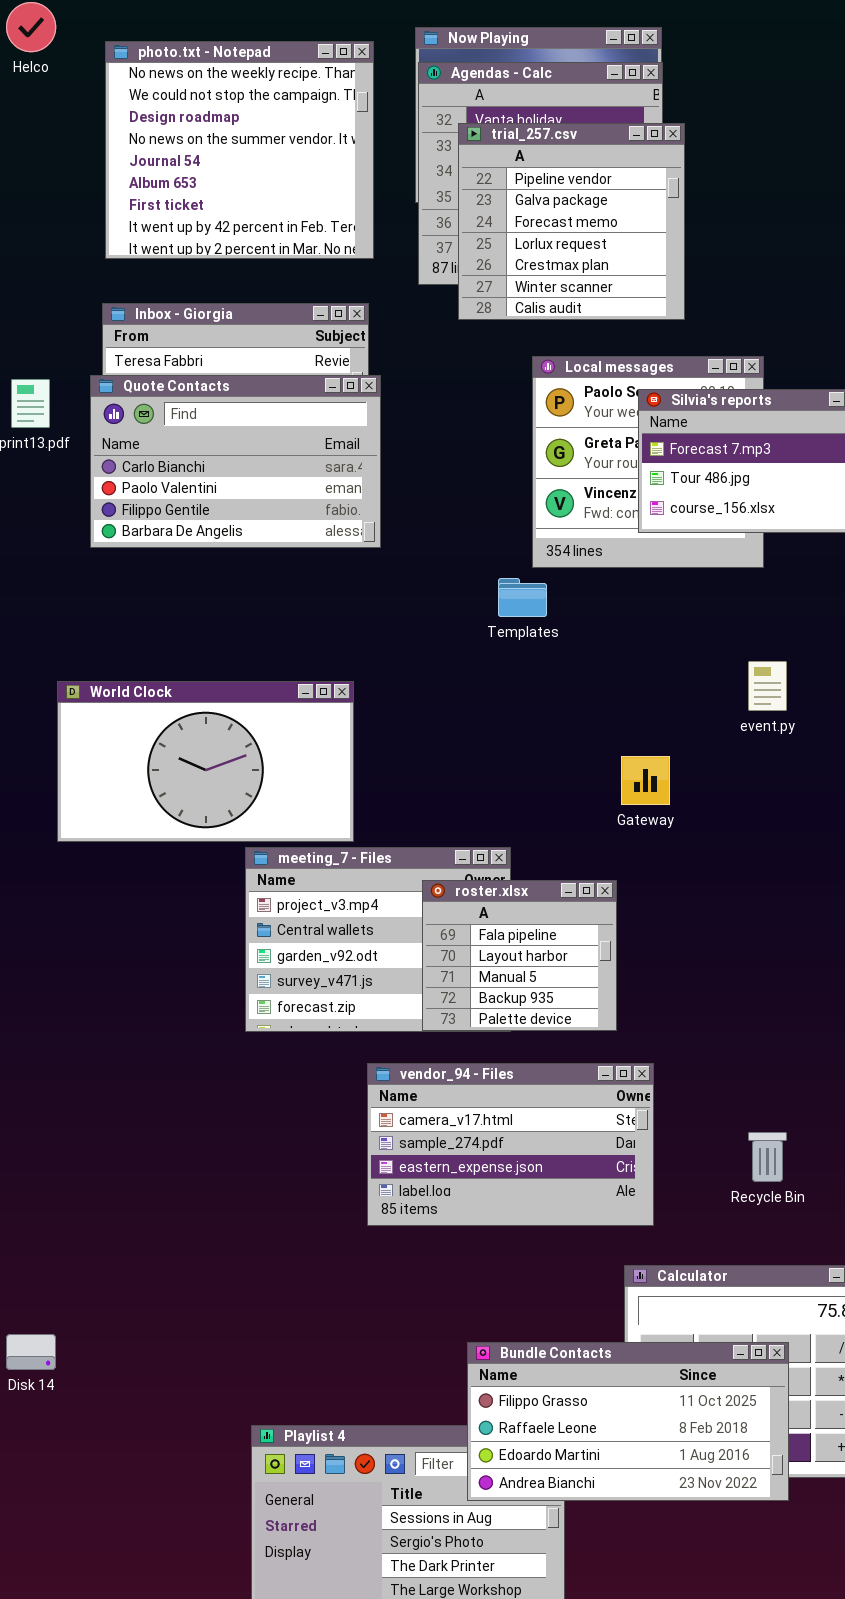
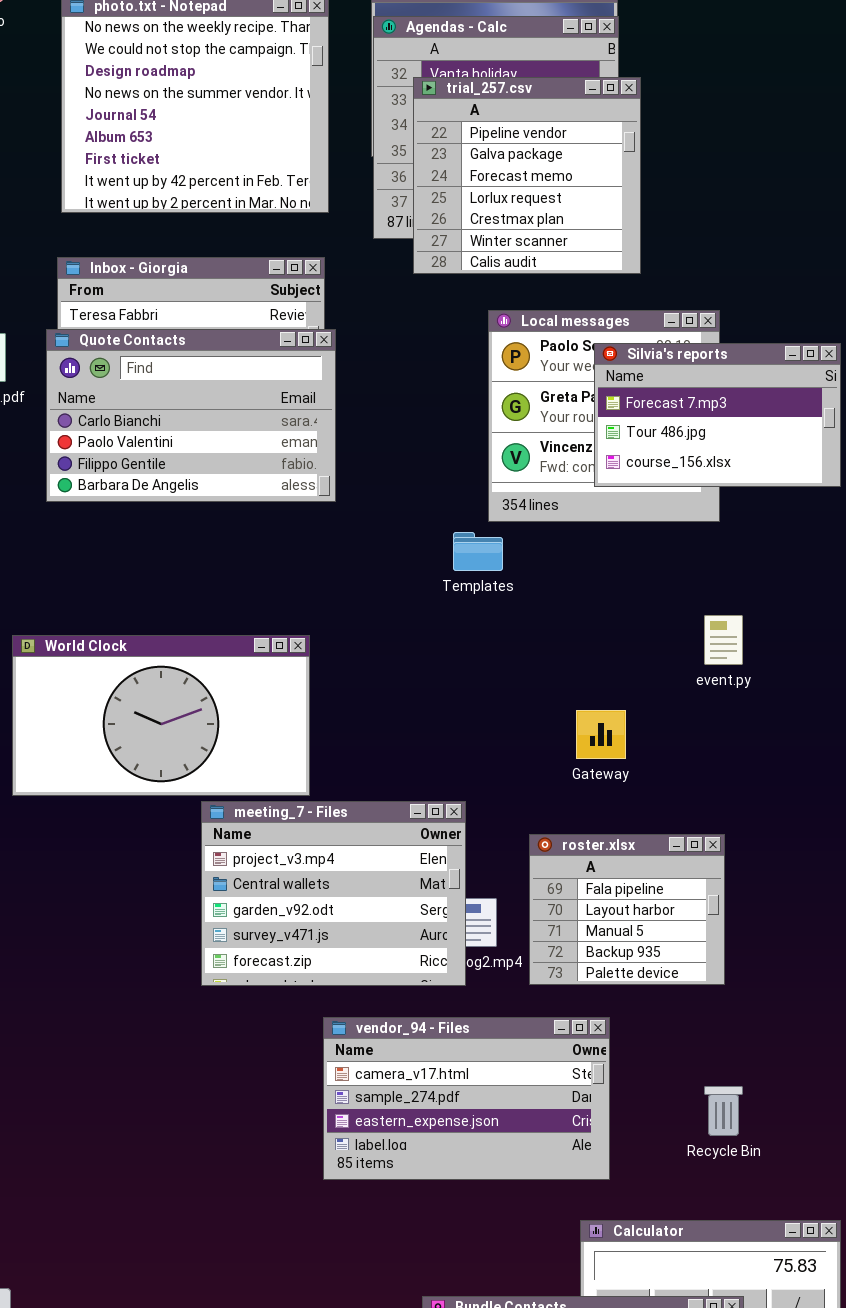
roster.xlsx: [422,880,617,1031] -> [529,834,725,985], moved

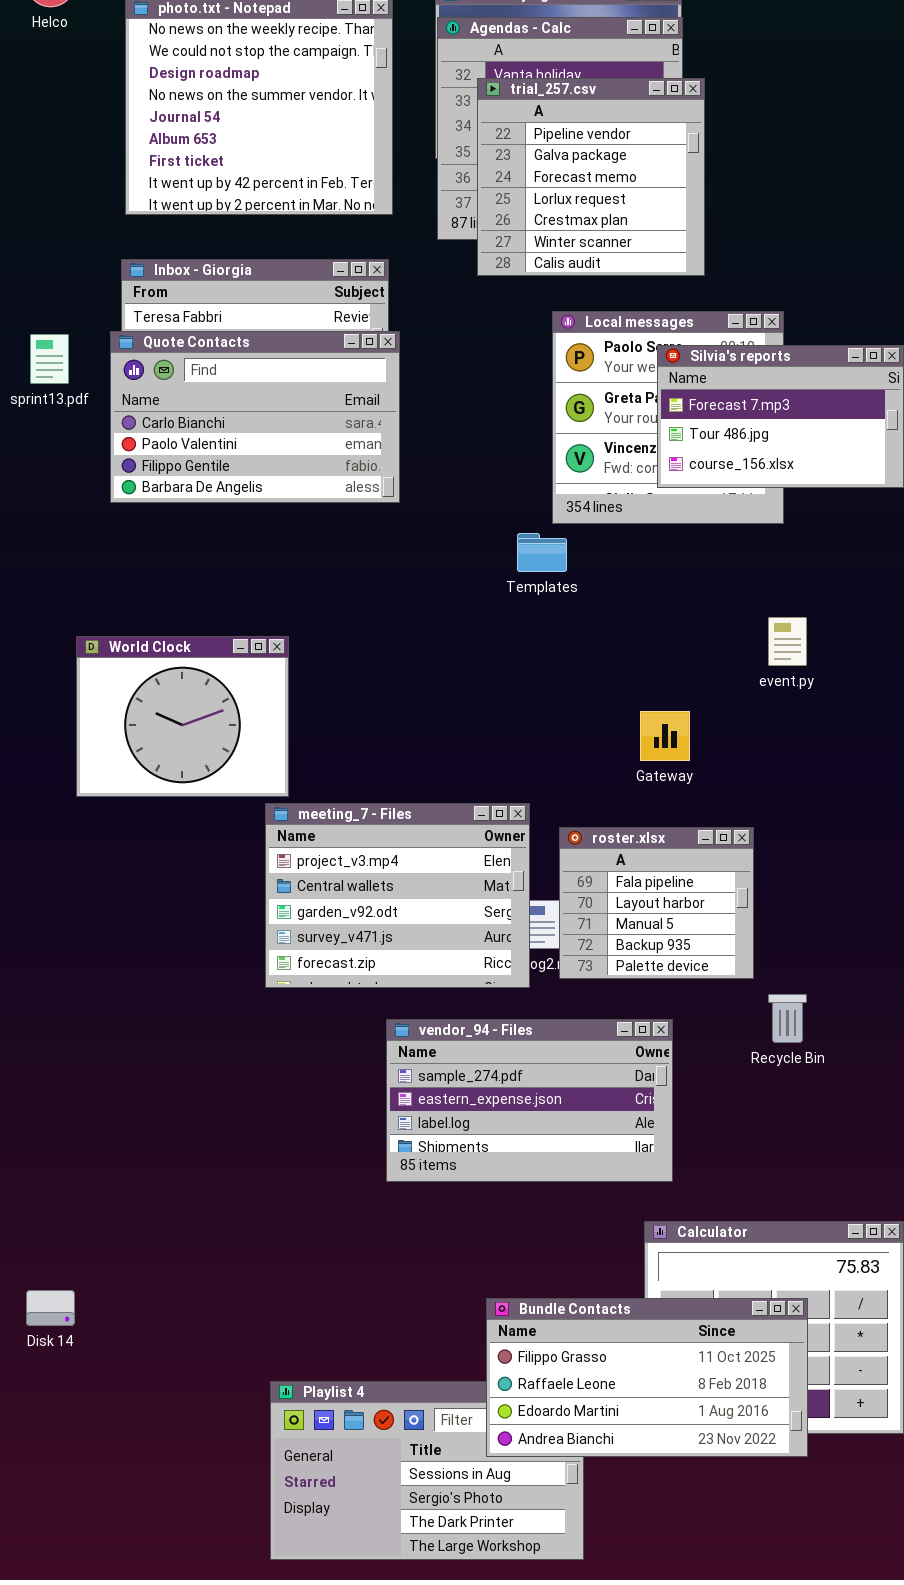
World Clock: [12,635,310,796] -> [76,636,289,797], resized
roster.xlsx: [529,834,725,985] -> [559,827,754,979], moved
vendor_94 - Files: [323,1017,610,1180] -> [386,1019,673,1182], scrolled down 1 row
Recycle Bin: [704,1086,743,1136] -> [768,994,807,1043], moved

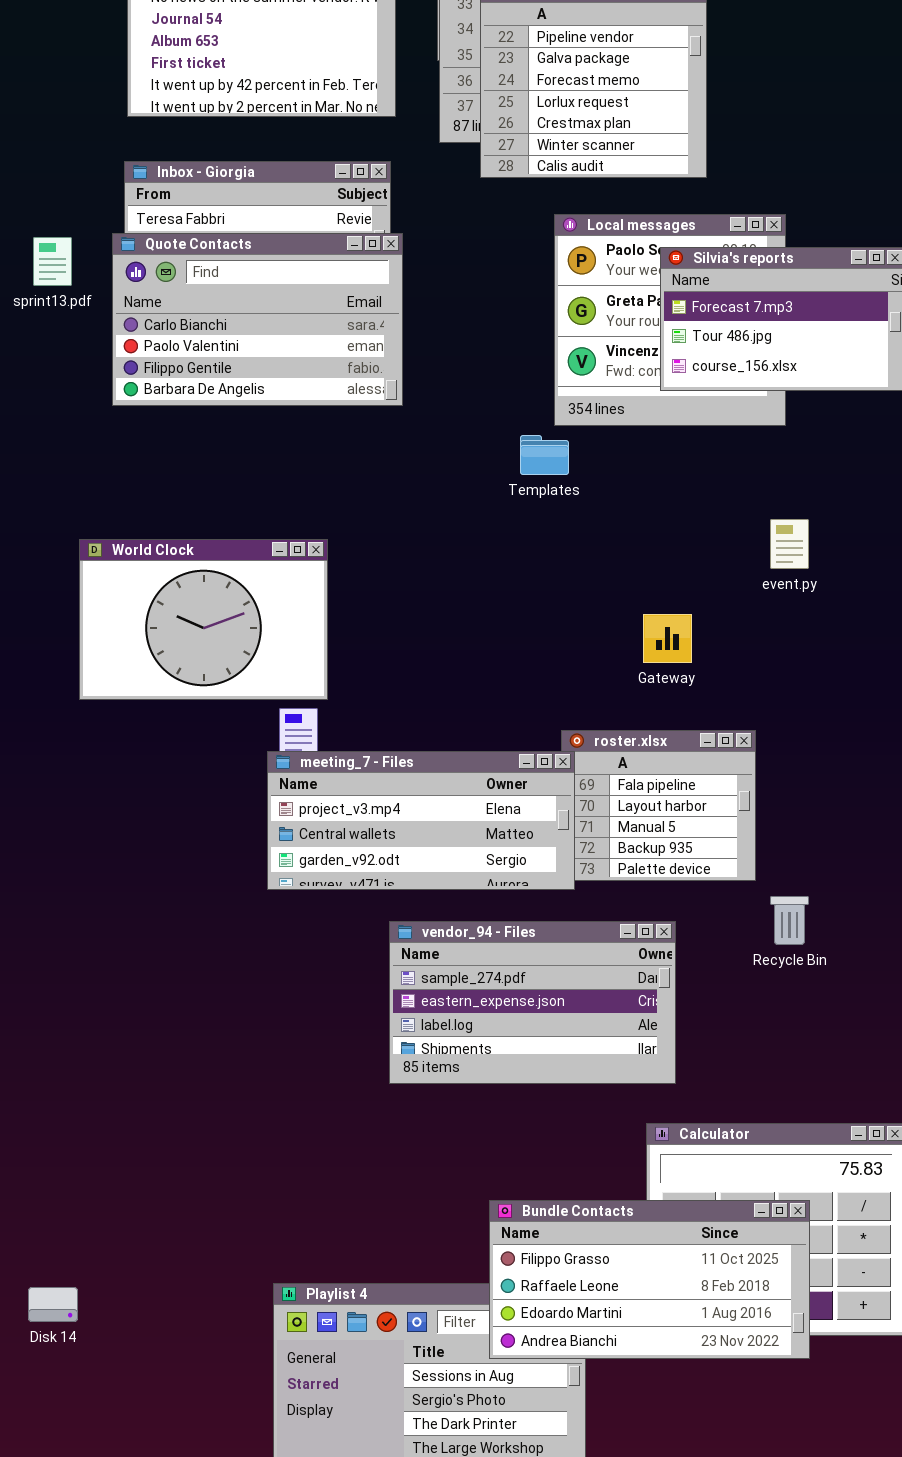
World Clock: [76,636,289,797] -> [79,539,328,700], resized
meeting_7 - Files: [265,803,530,988] -> [267,751,575,890], resized
Disk 14: [26,1290,75,1326] -> [28,1287,78,1322], moved

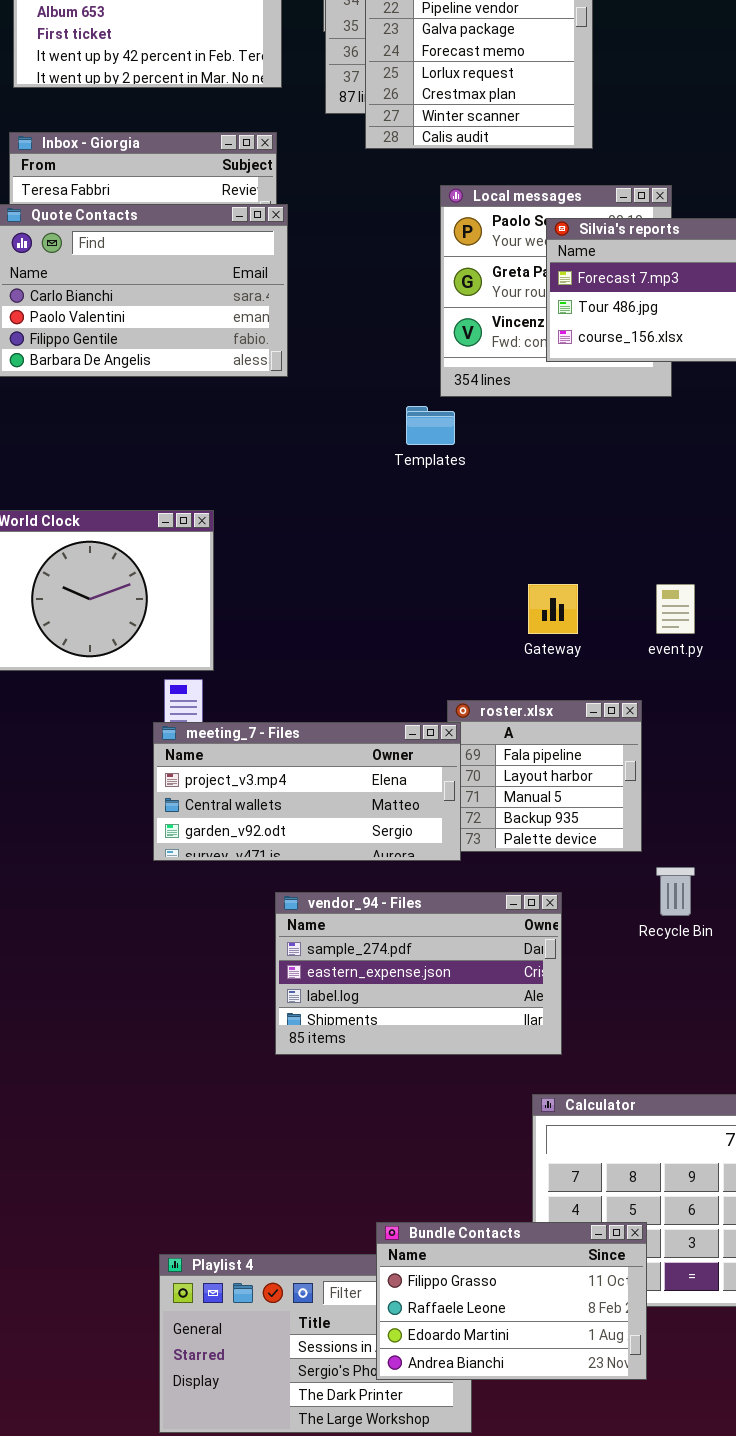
event.py: [770,519,809,569] -> [656,584,695,634], moved
Bundle Contacts: [489,1200,810,1359] -> [376,1222,647,1380], moved, resized

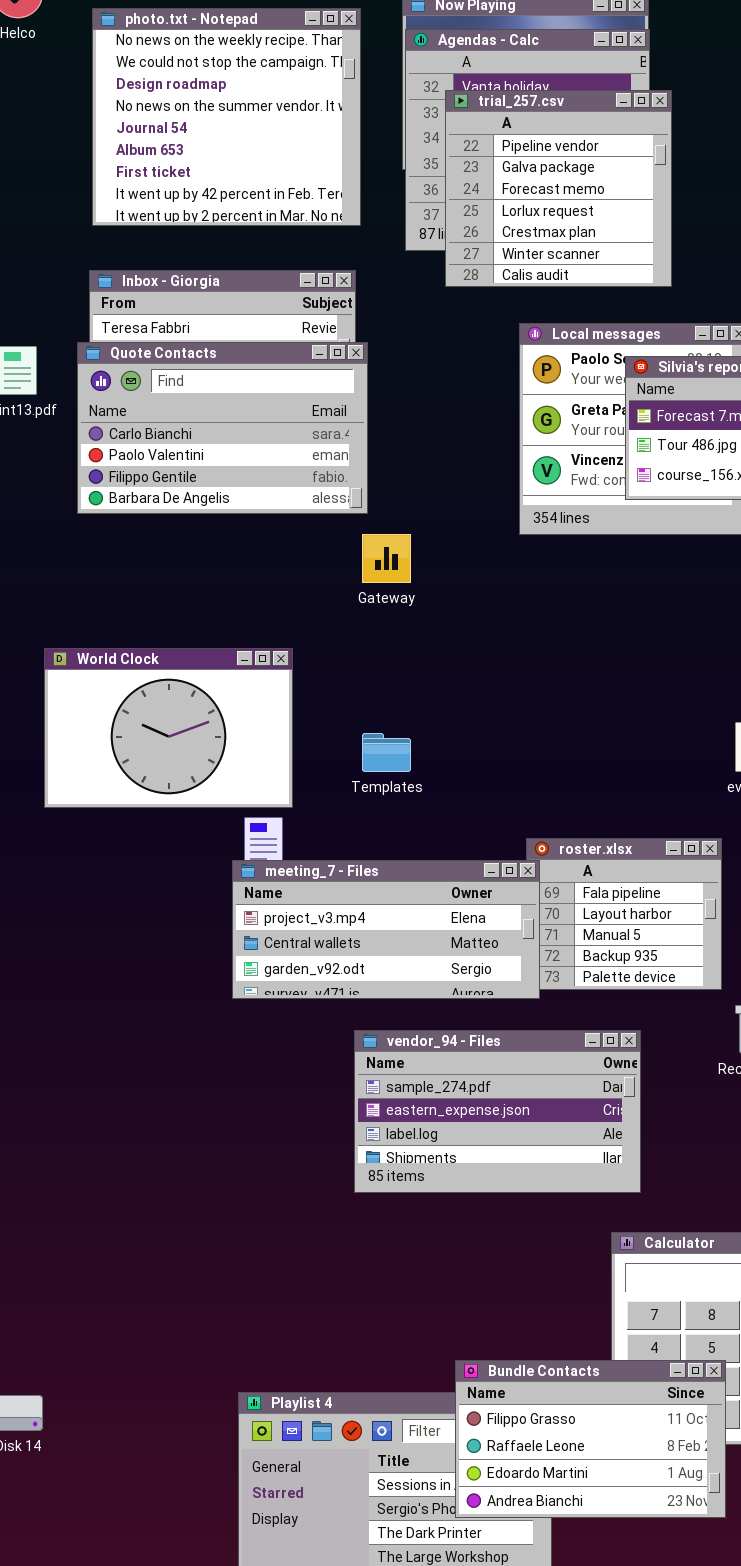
Templates: [406,406,455,445] -> [362,733,411,772], moved
Gateway: [528,584,578,634] -> [362,534,411,583], moved

